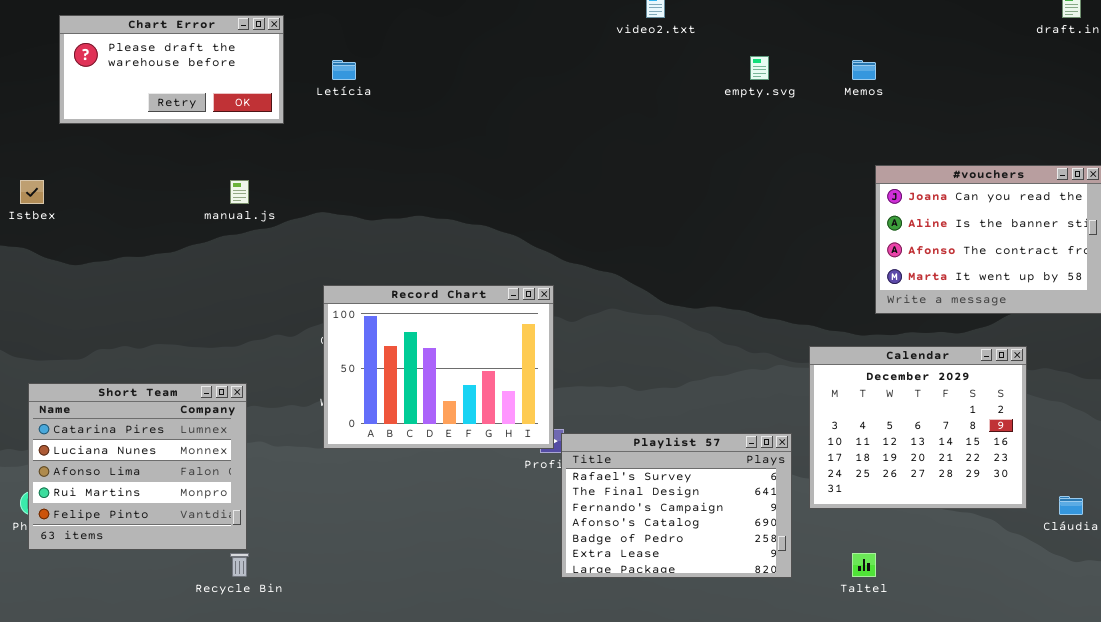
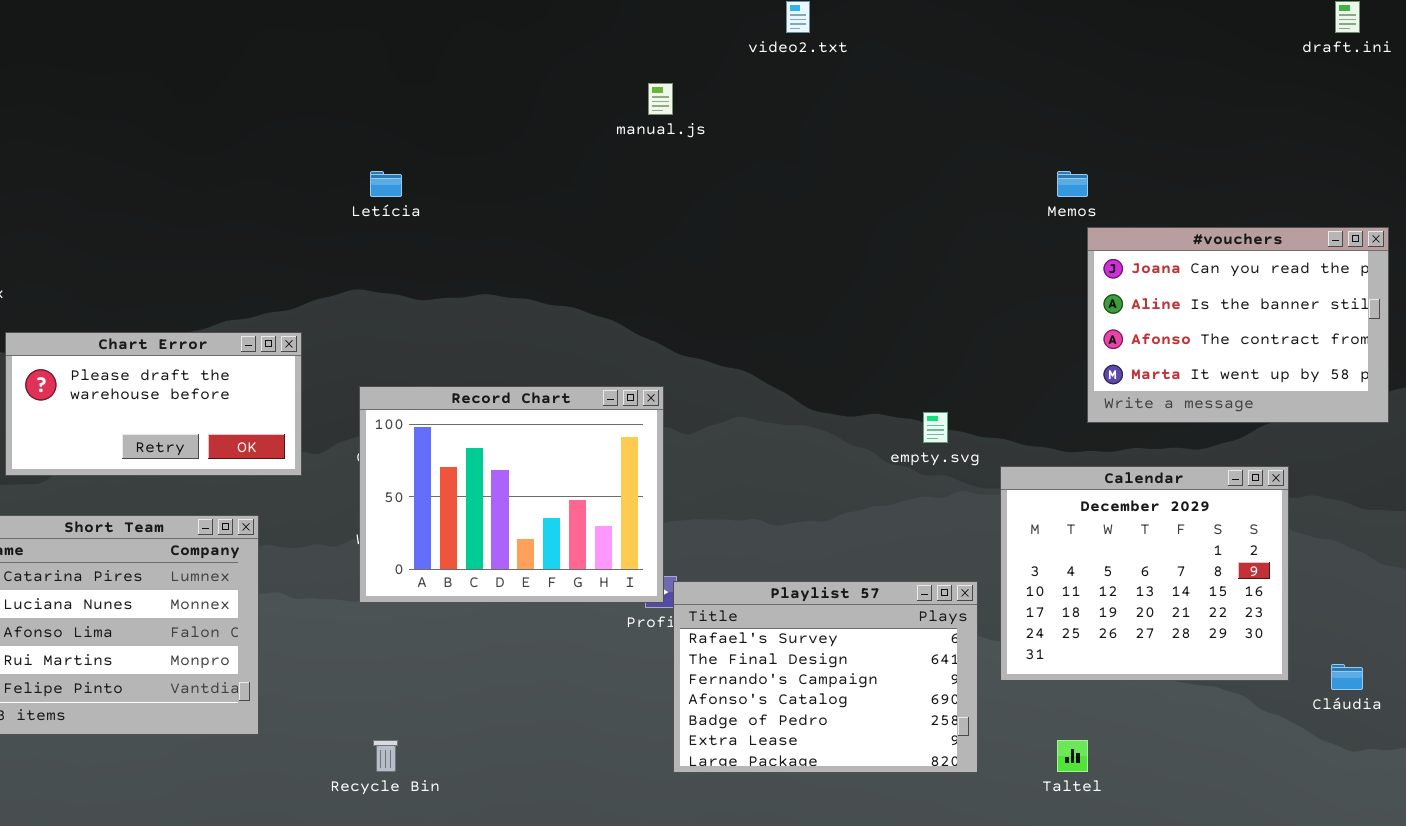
Chart Error: [59,15,284,124] -> [5,332,302,476], moved
empty.svg: [750,56,769,80] -> [923,412,948,443], moved
Letícia: [332,60,356,80] -> [370,171,402,197], moved
Memos: [852,60,876,80] -> [1057,171,1088,197], moved
manual.js: [230,180,249,204] -> [648,83,673,115], moved
Recycle Bin: [230,553,249,577] -> [373,740,398,772], moved

